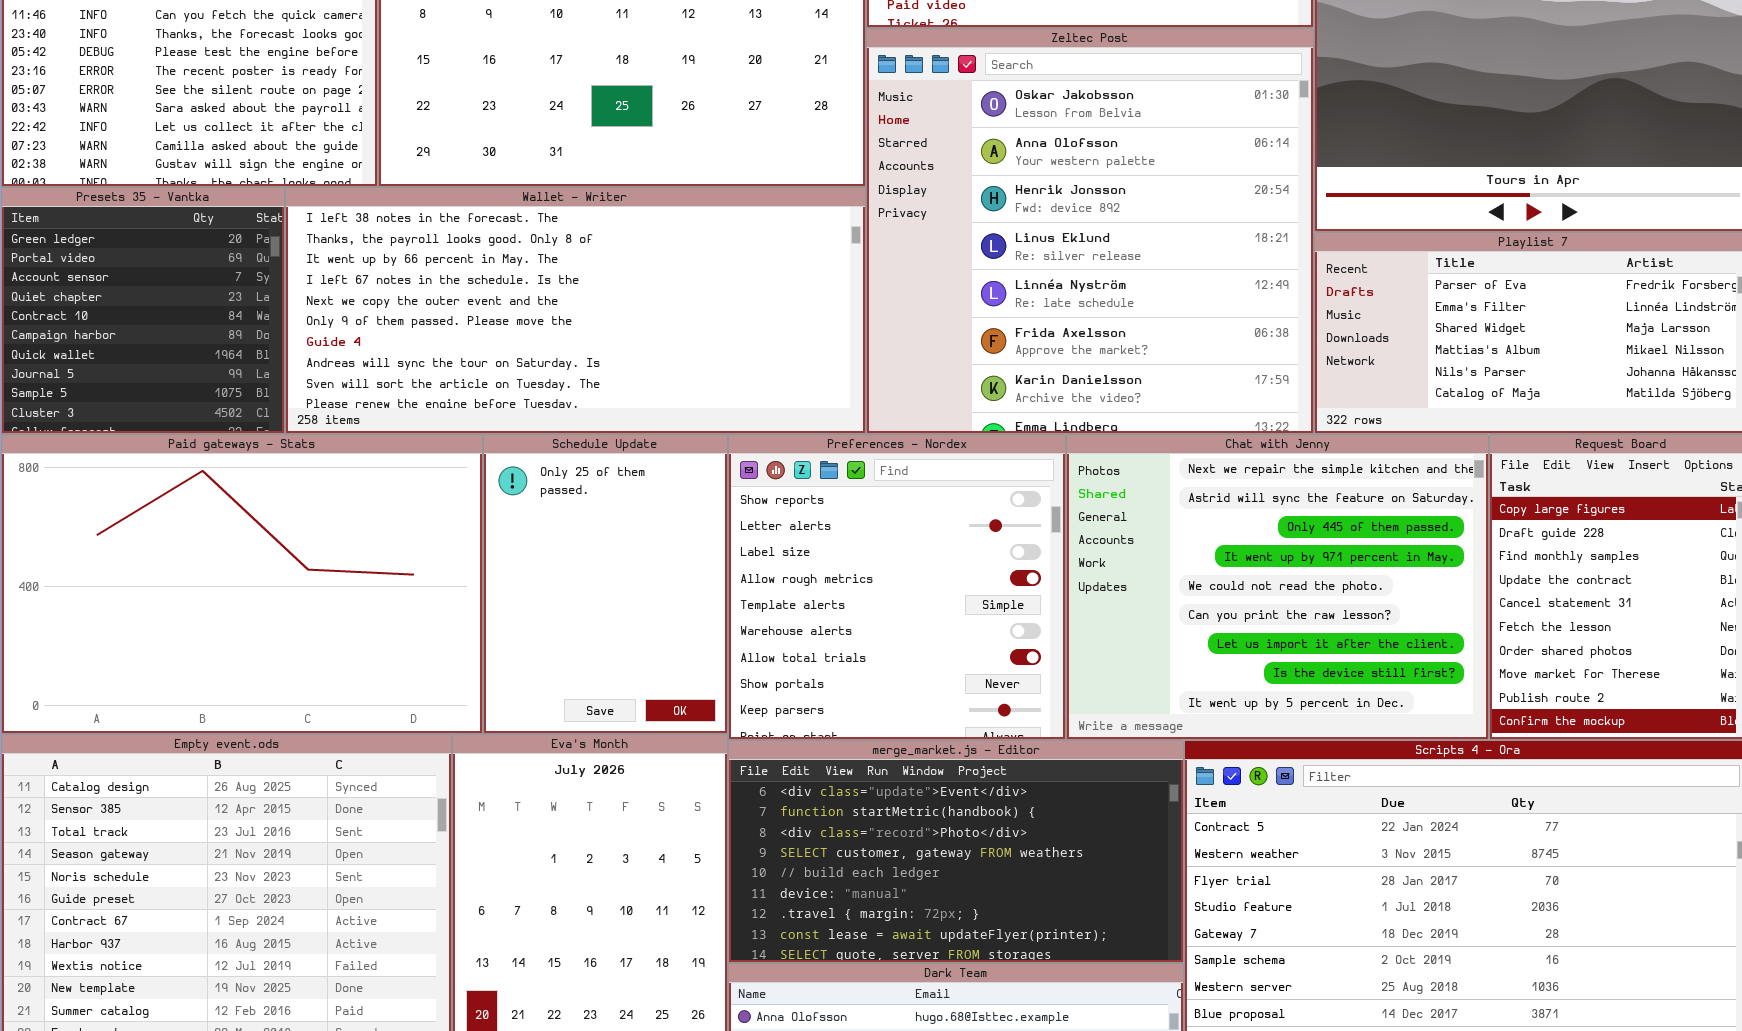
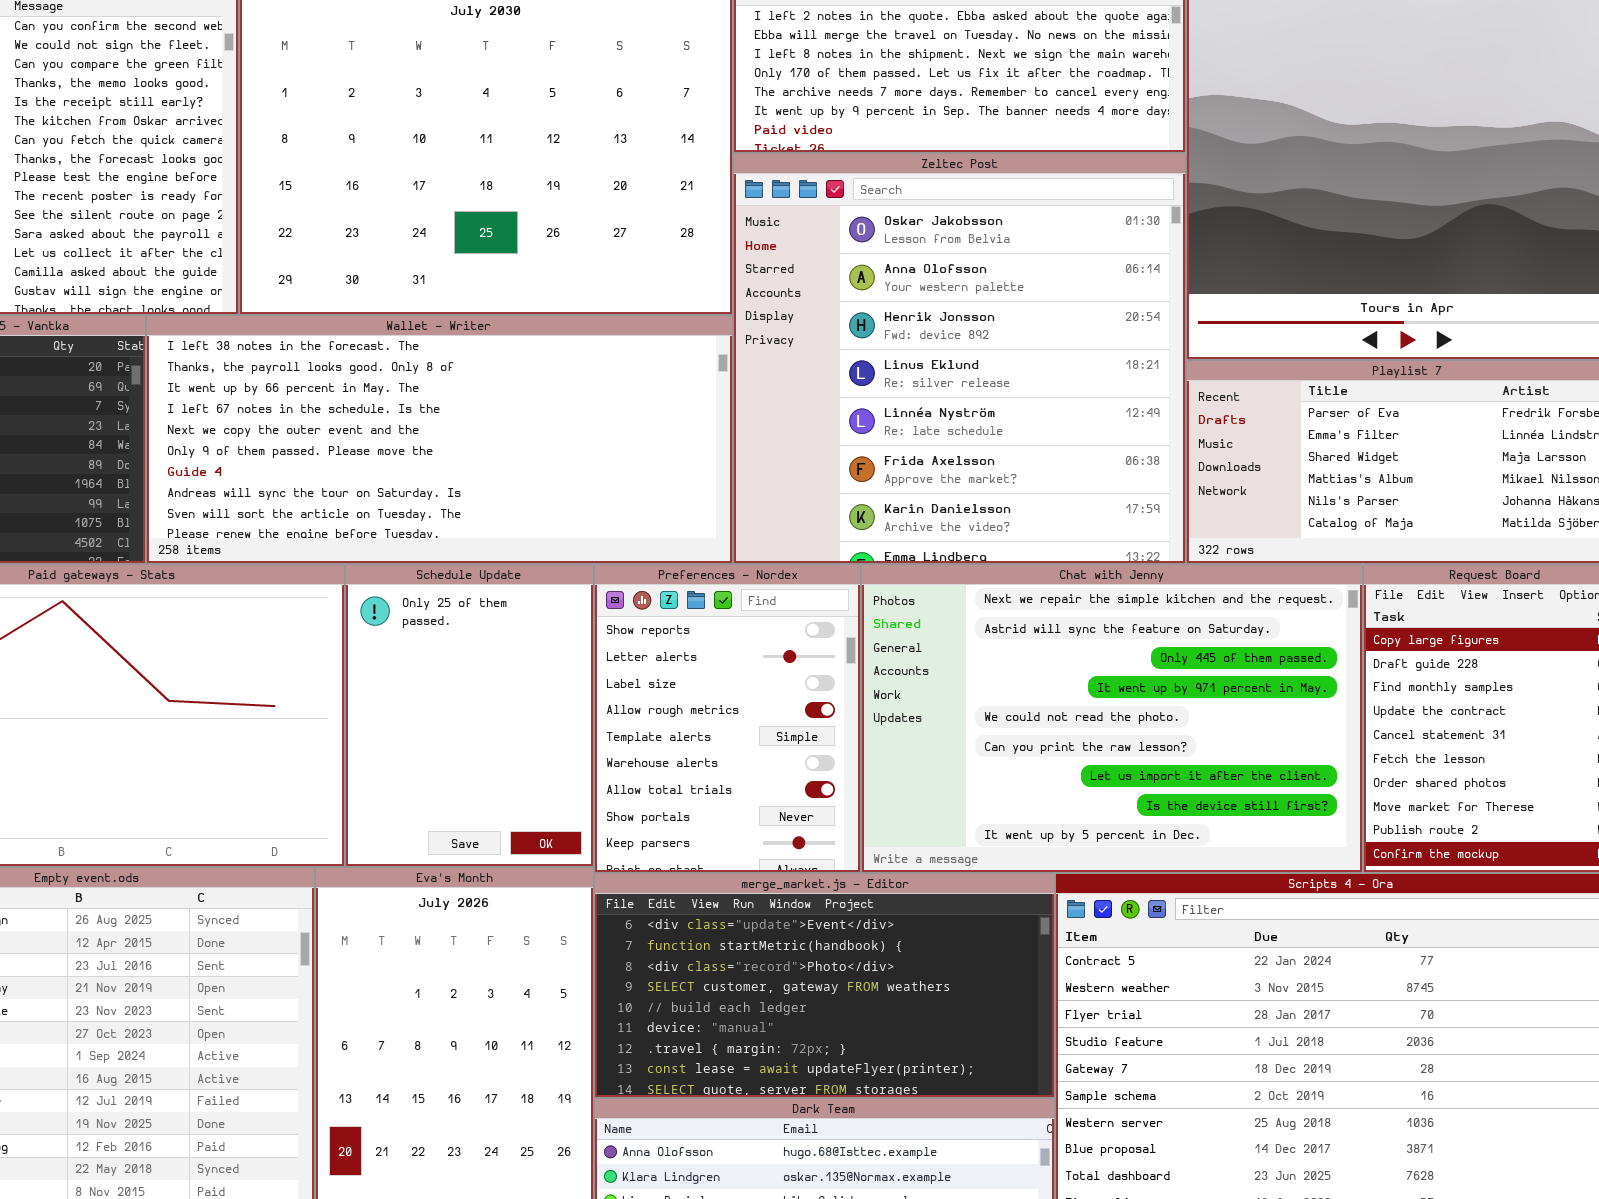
Preferences - Nordex: [728,434,1066,740] -> [594,564,861,873], resized
Chat with Jenny: [1066,434,1489,740] -> [861,564,1363,873], resized

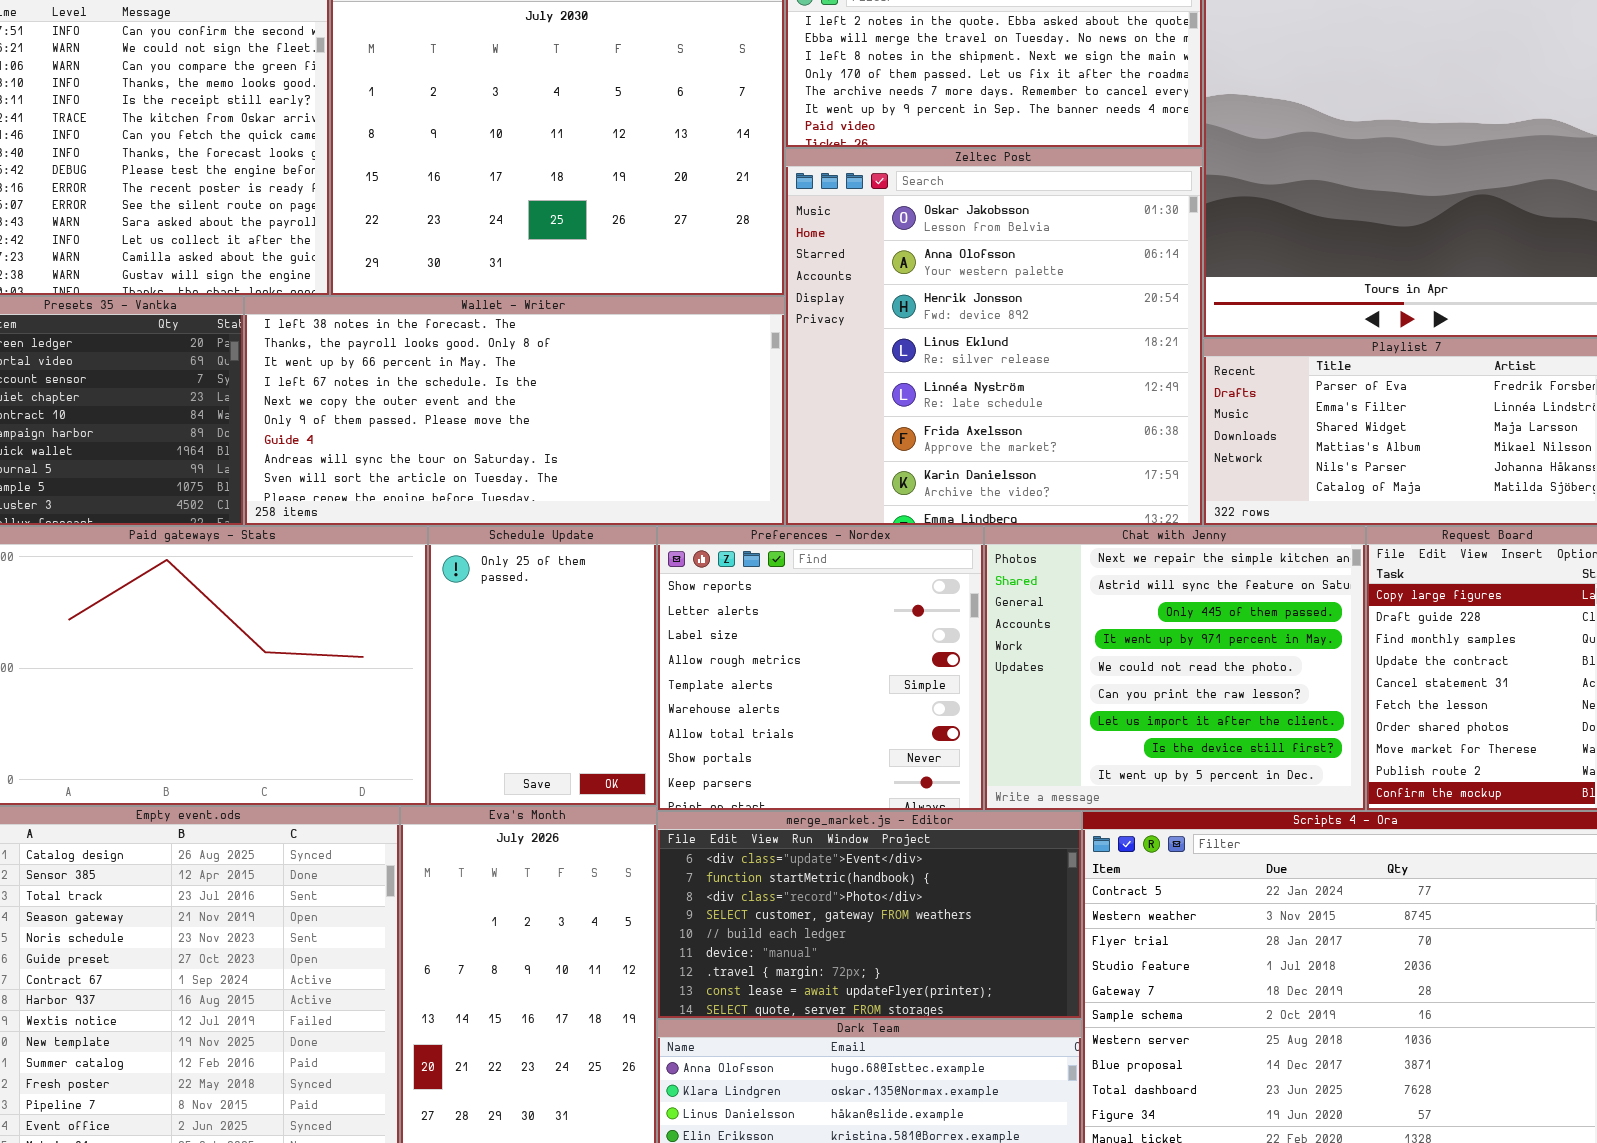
Preferences - Nordex: [594,564,861,873] -> [657,526,984,811], resized
Chat with Jenny: [861,564,1363,873] -> [984,526,1366,811], resized

